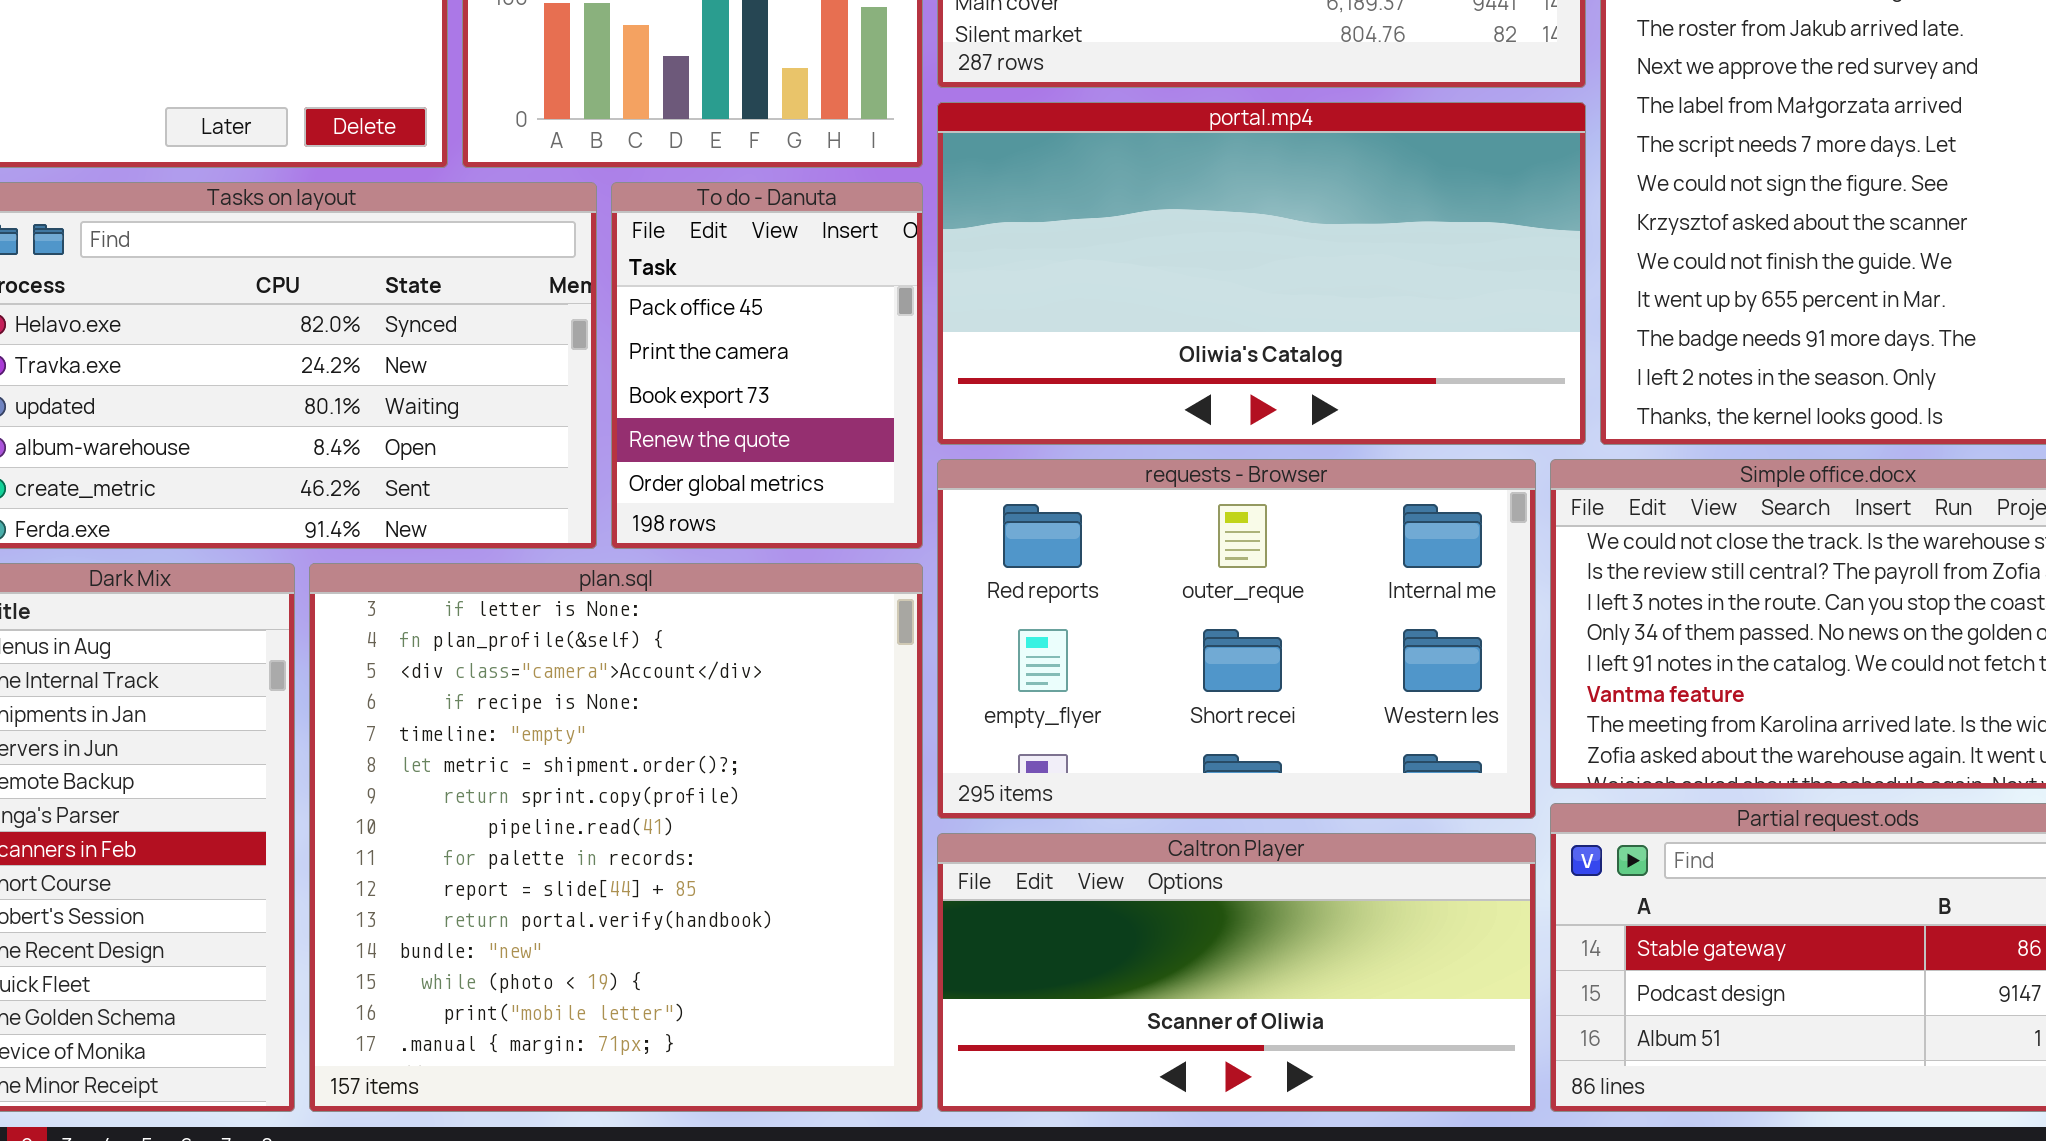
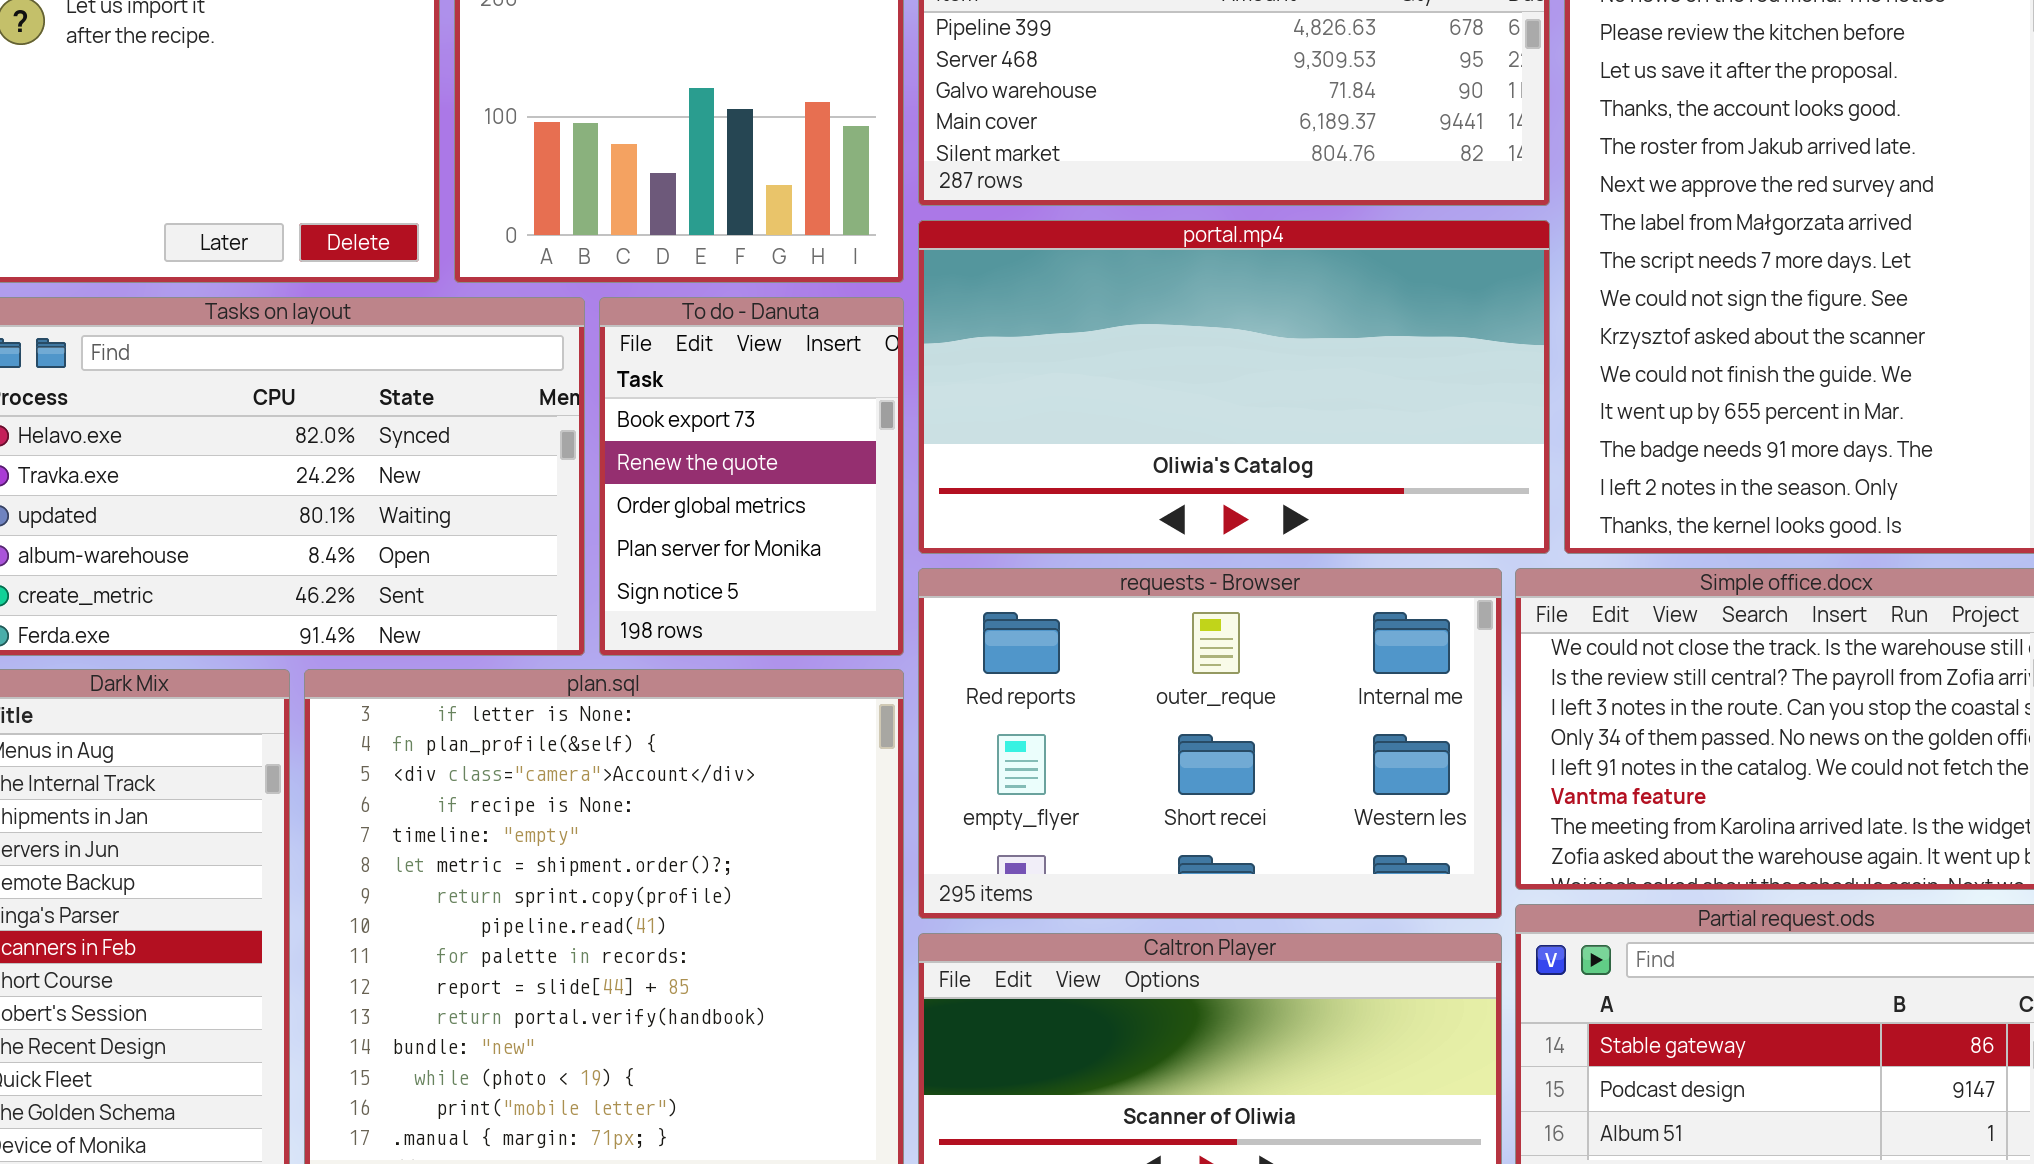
To do - Danuta: [611,182,923,549] -> [599,297,904,656], scrolled down 2 rows

